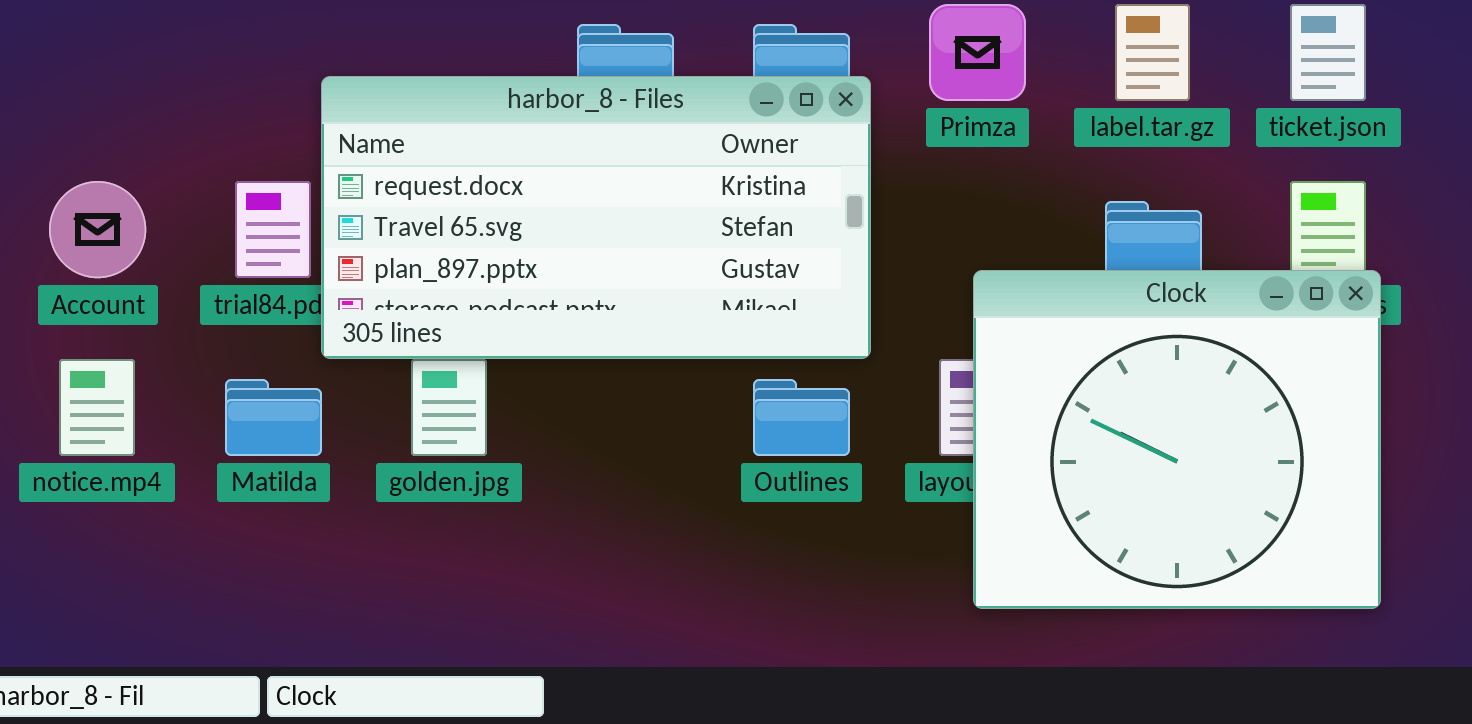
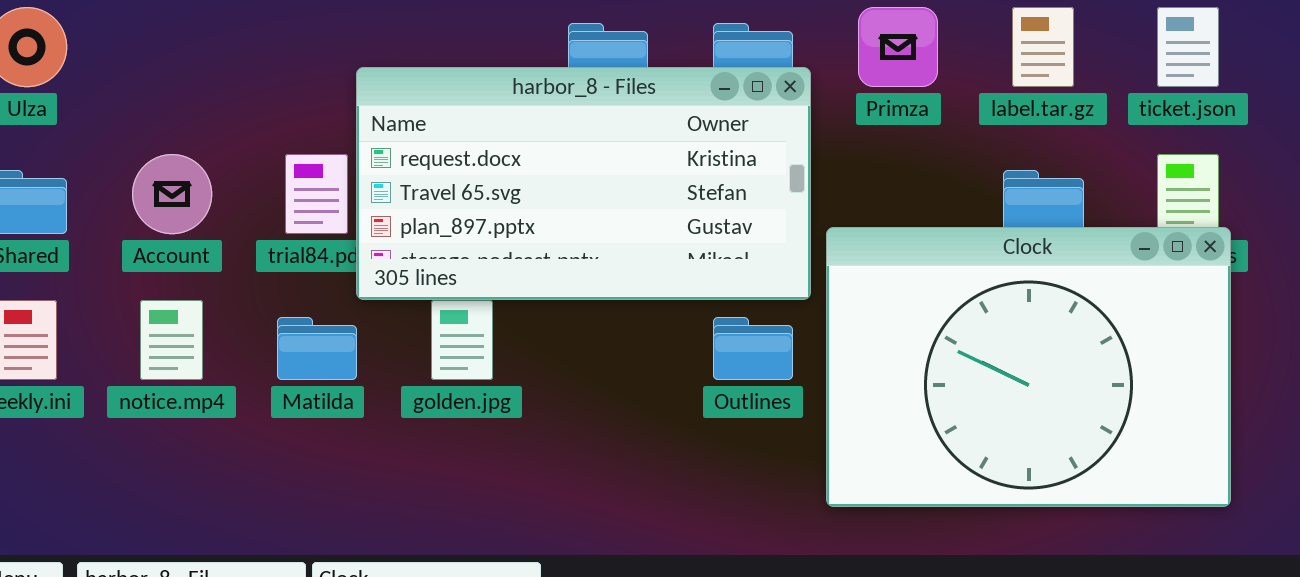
Clock: [973,270,1381,609] -> [826,227,1231,507], resized

